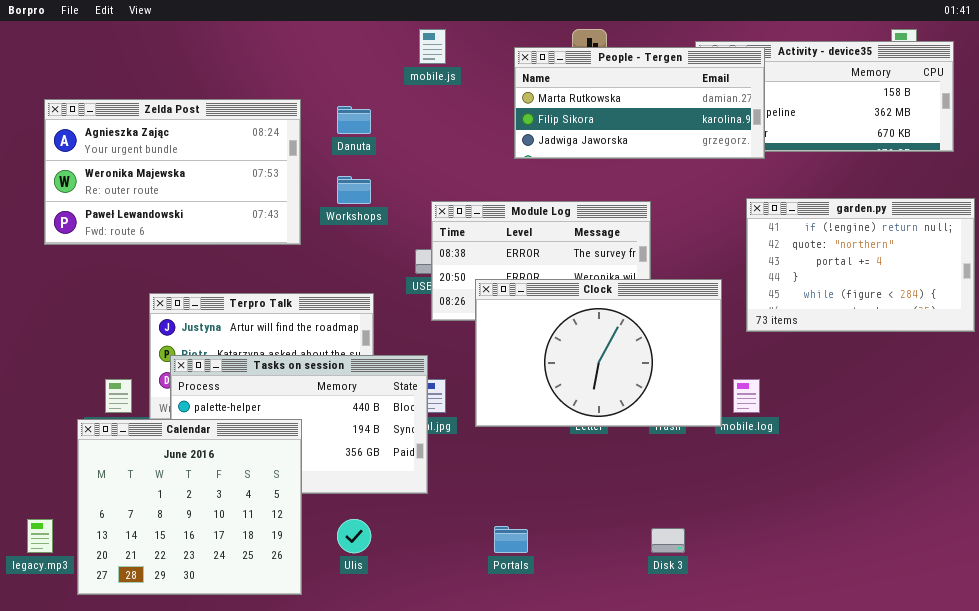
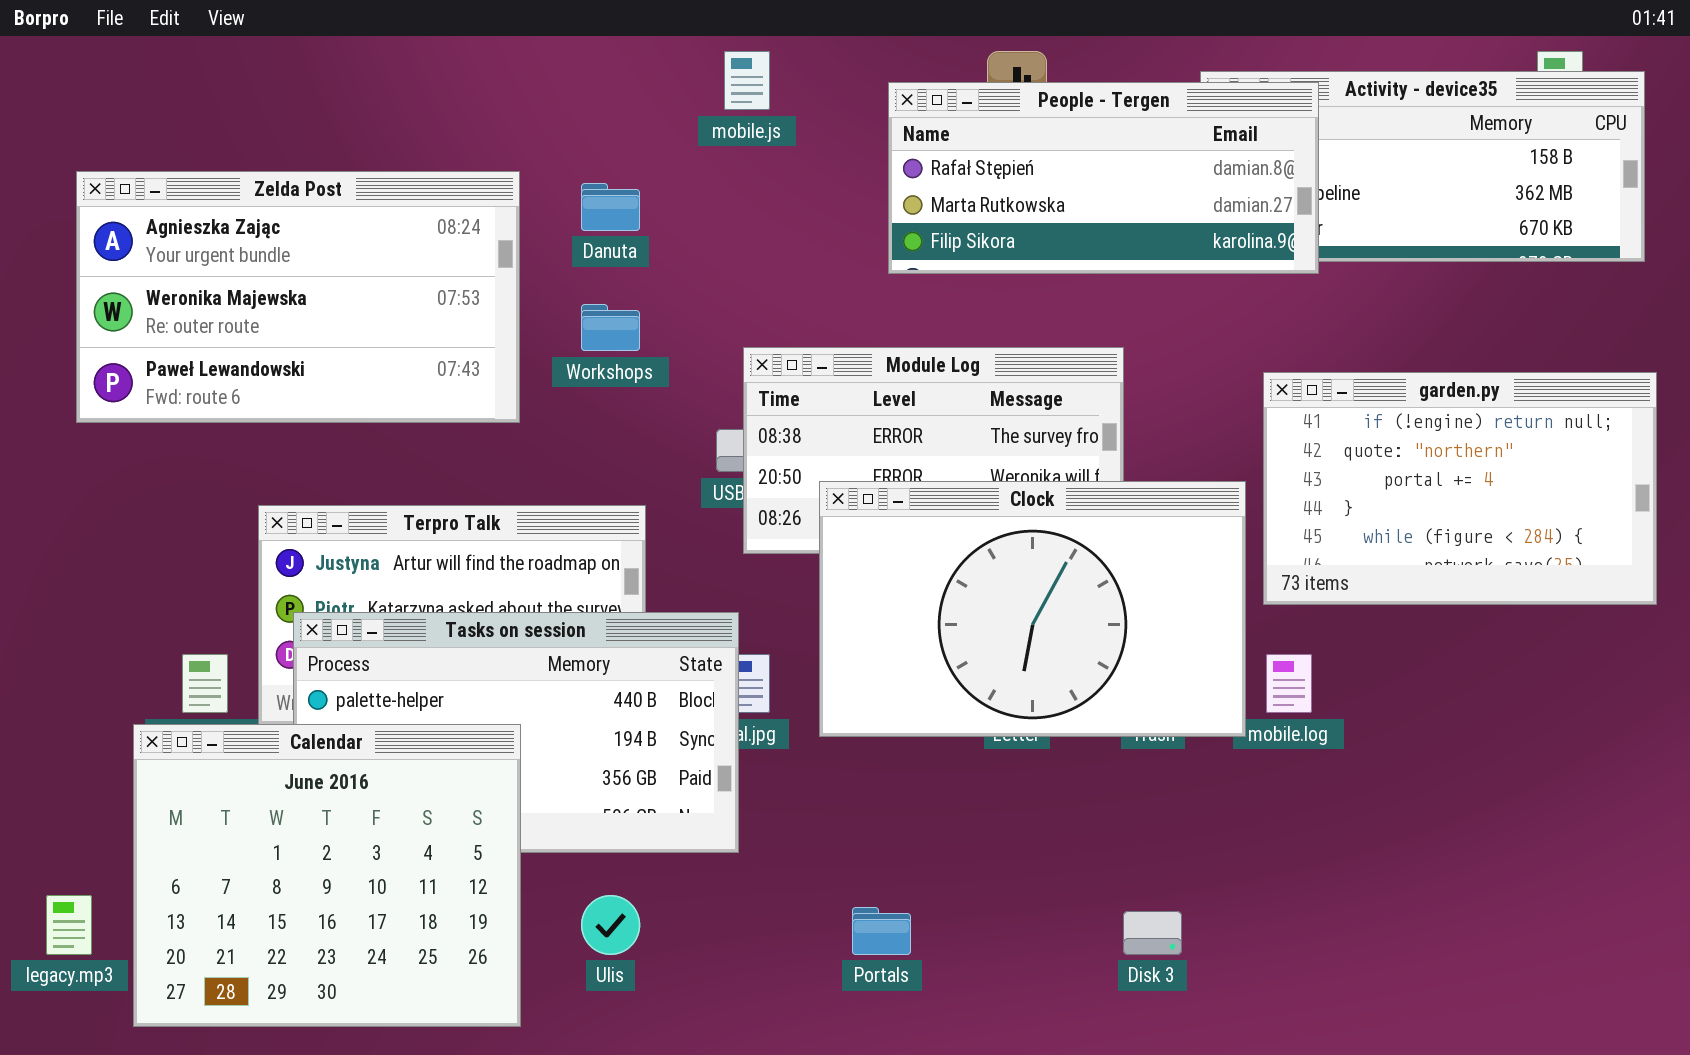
People - Tergen: [514,47,765,159] -> [888,82,1319,274], scrolled up 1 row
garden.py: [746,198,975,332] -> [1263,372,1657,605], moved

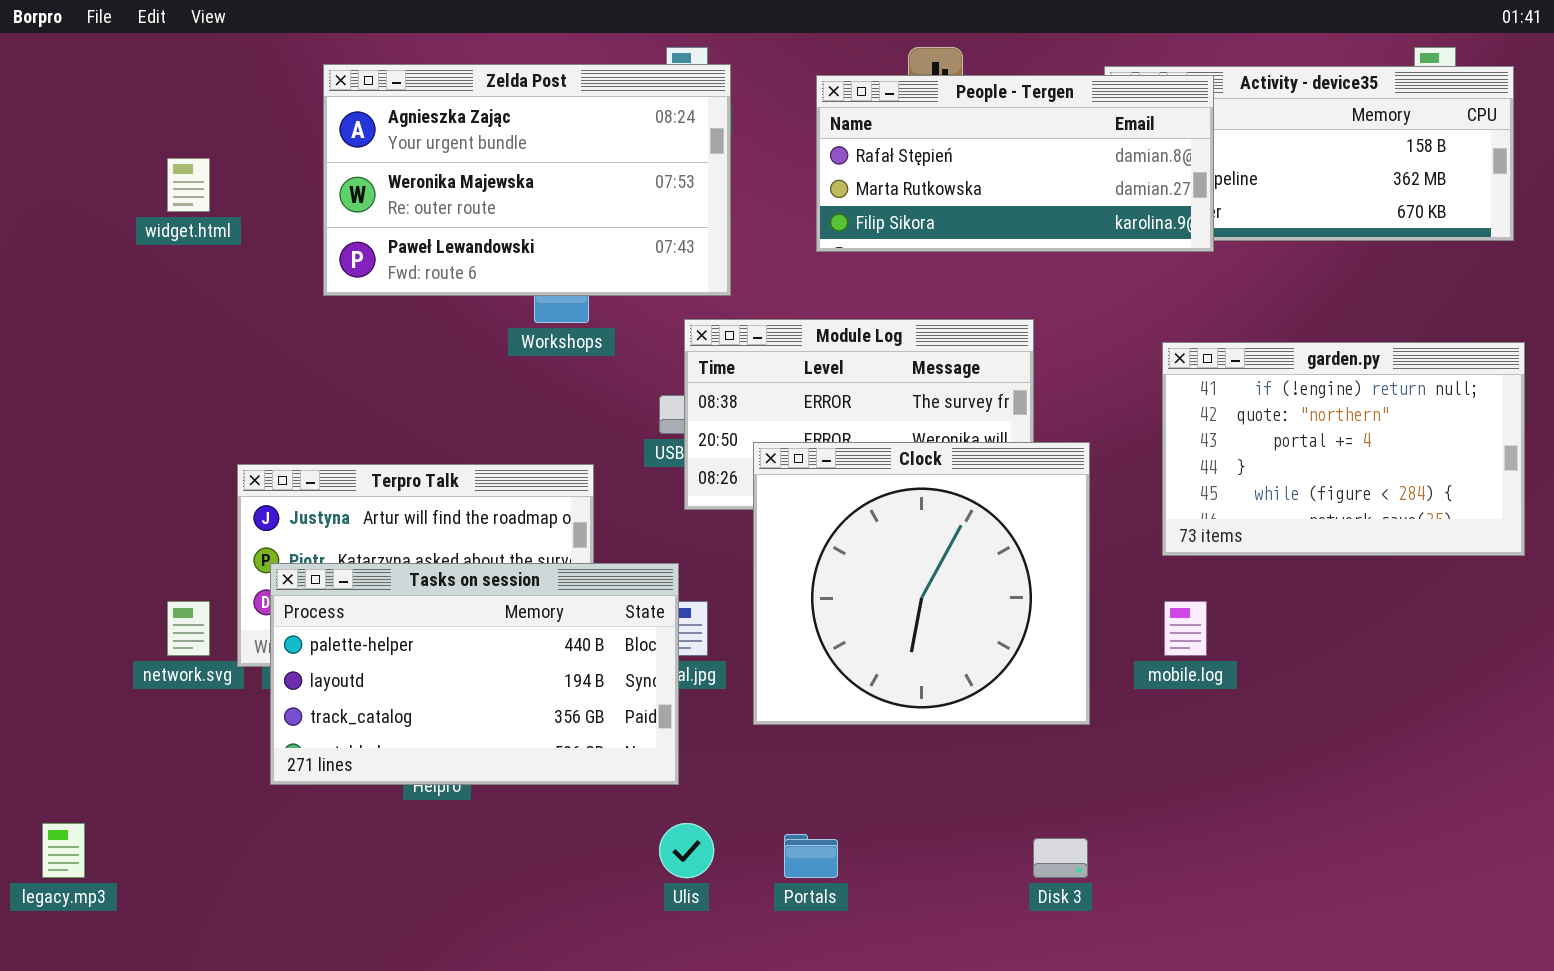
Zelda Post: [76,171,520,423] -> [323,64,731,296], moved
Clock: [819,481,1246,737] -> [753,442,1090,725], resized
Calendar: [133,724,521,1027] -> none, closed
Ulis: [581,895,640,955] -> [659,823,714,878], moved

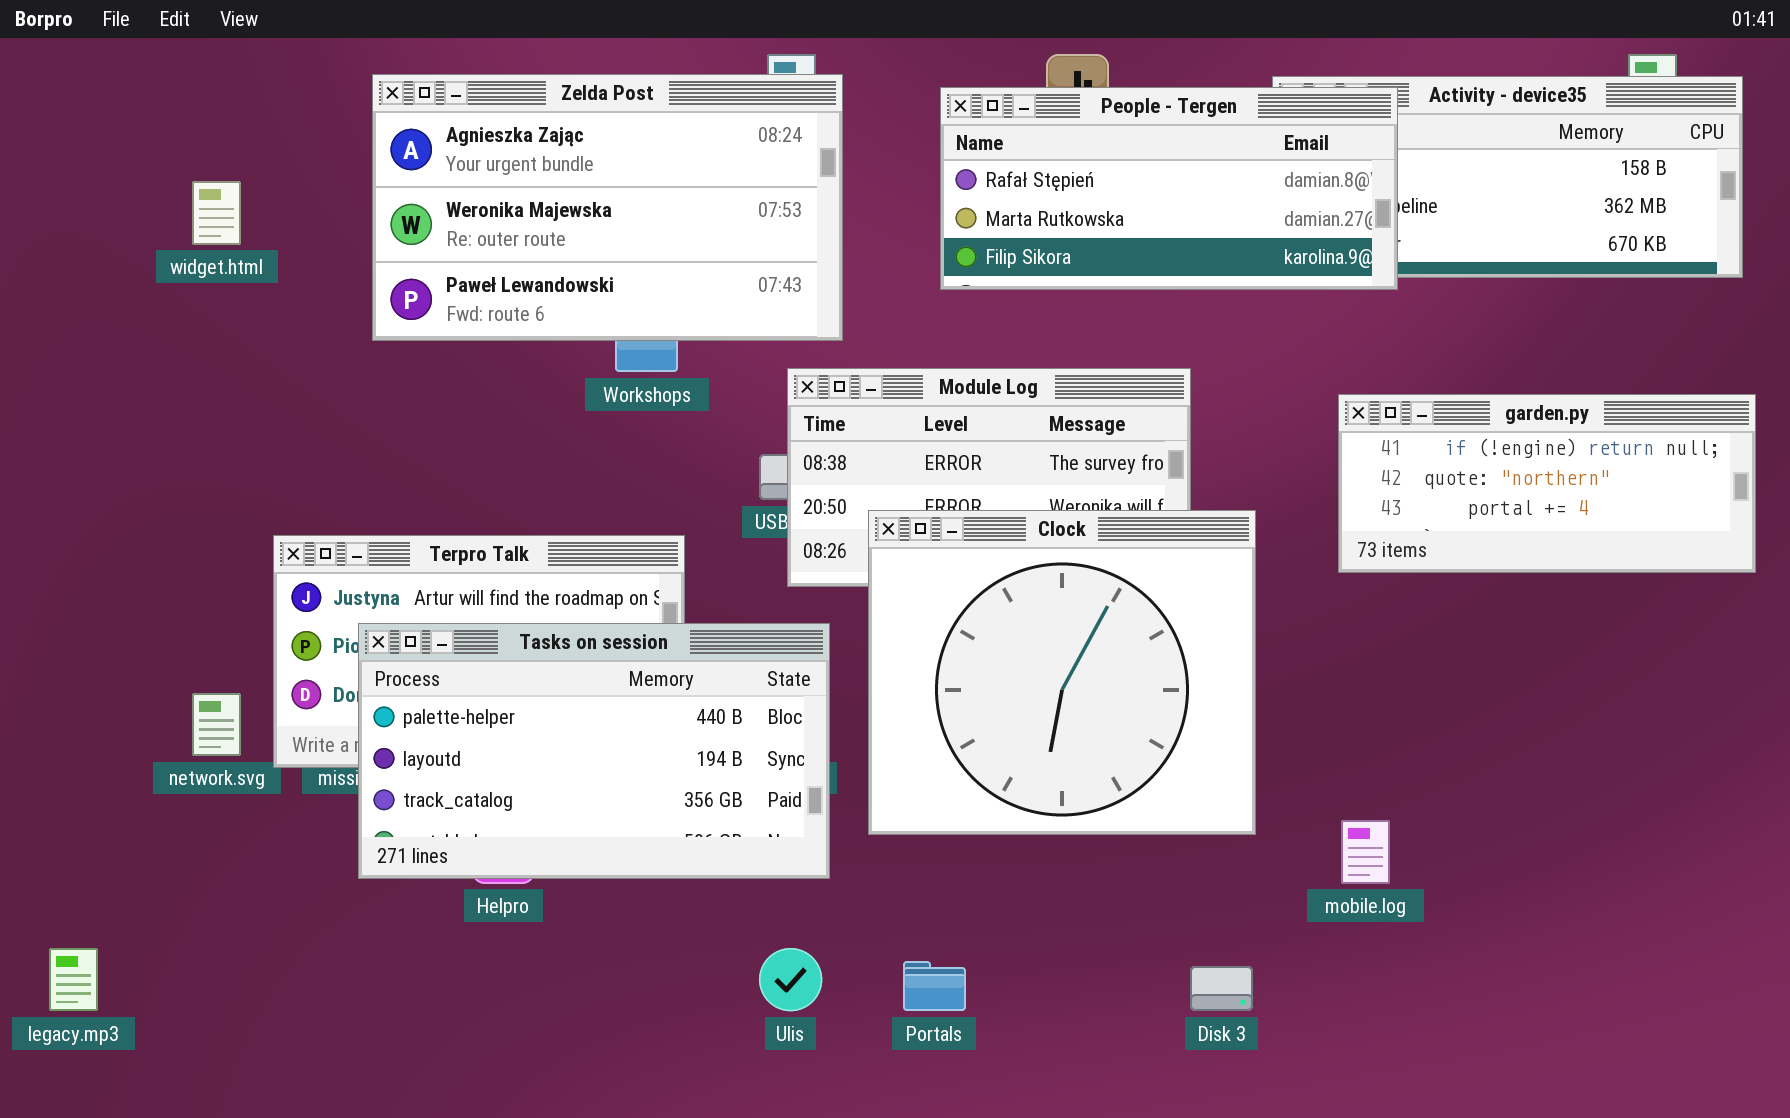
garden.py: [1162,342,1525,556] -> [1338,394,1756,573], resized
Tasks on session: [270,563,679,785] -> [358,623,830,879], moved
mobile.log: [1164,601,1207,656] -> [1341,820,1390,884], moved

